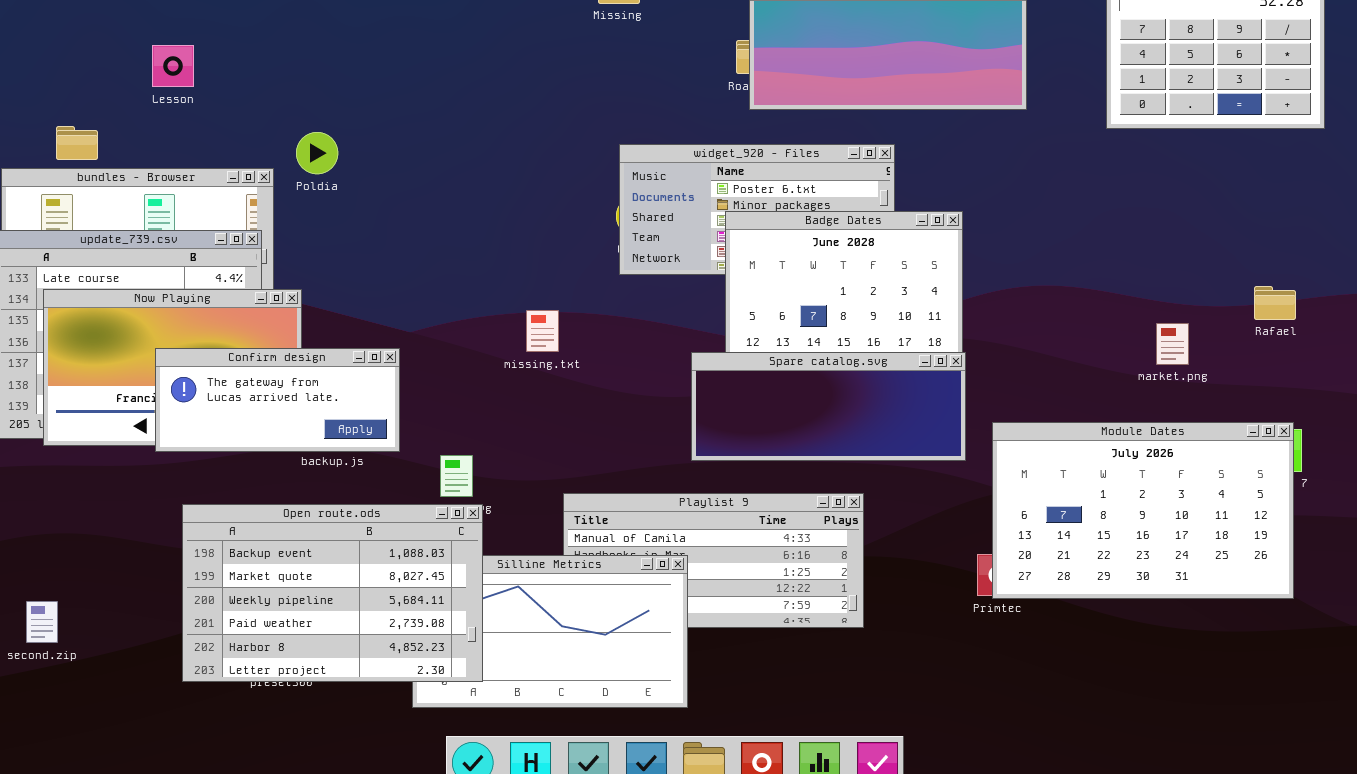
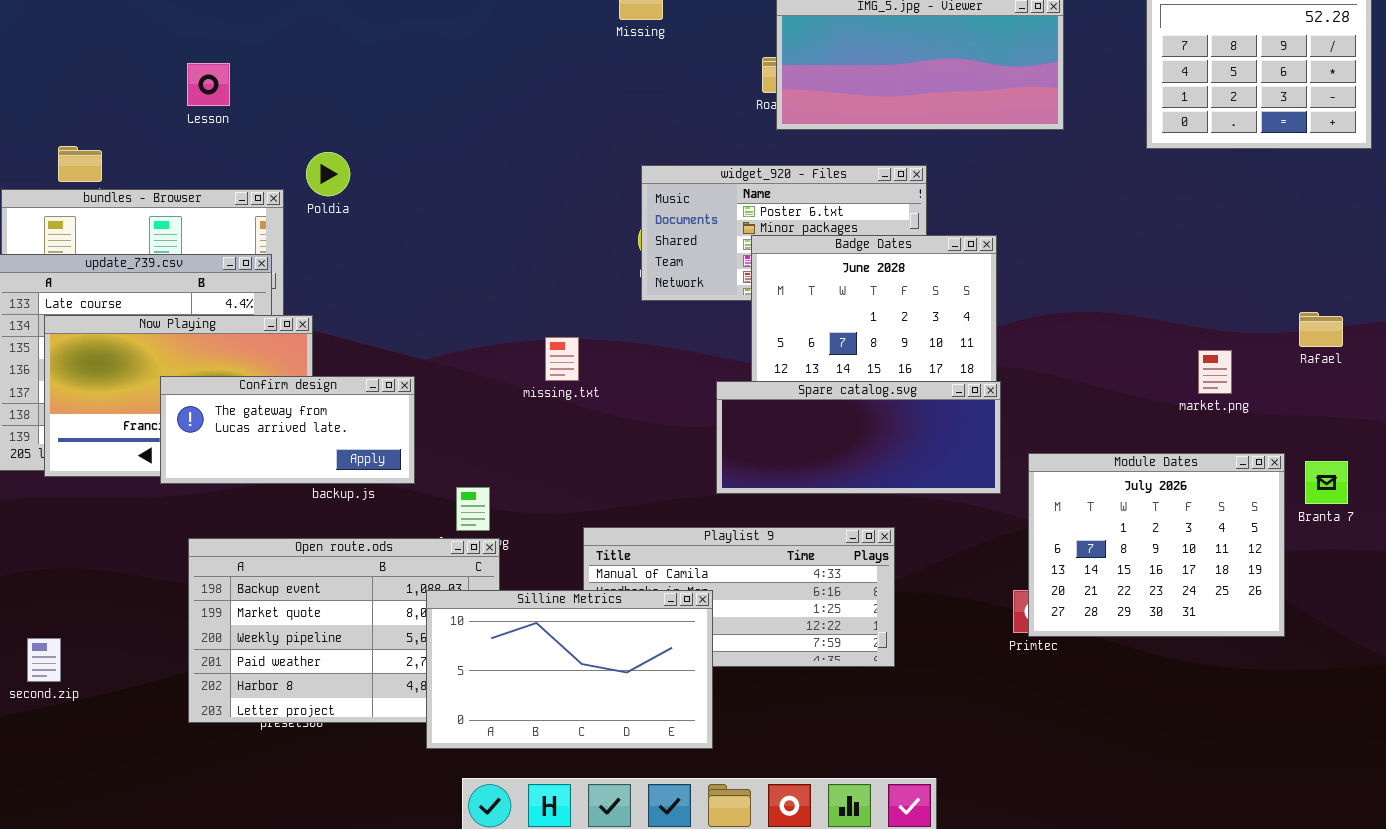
Lesson: [152,45,194,87] -> [187,63,230,106], moved
Module Dates: [992,422,1294,599] -> [1028,453,1285,637], resized
Silline Metrics: [412,555,688,708] -> [426,590,713,749], raised

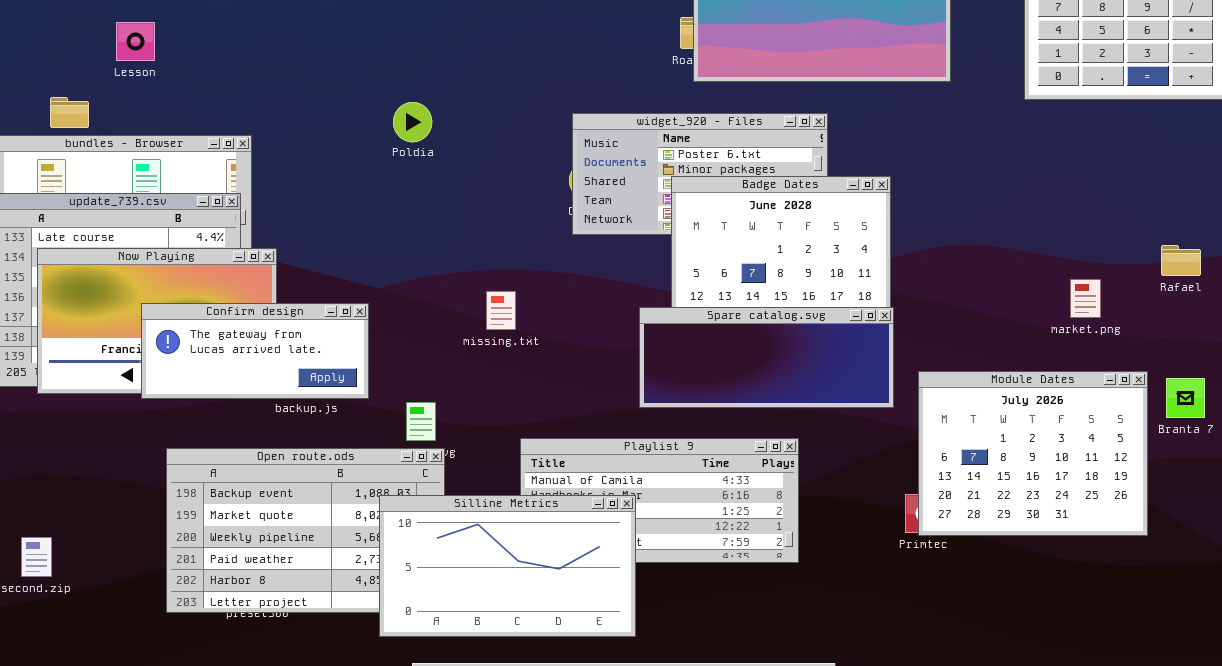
Lesson: [187,63,230,106] -> [116,22,155,61], moved
Poldia: [306,152,350,196] -> [393,102,432,142], moved
missing.txt: [545,337,579,381] -> [486,291,516,330], moved

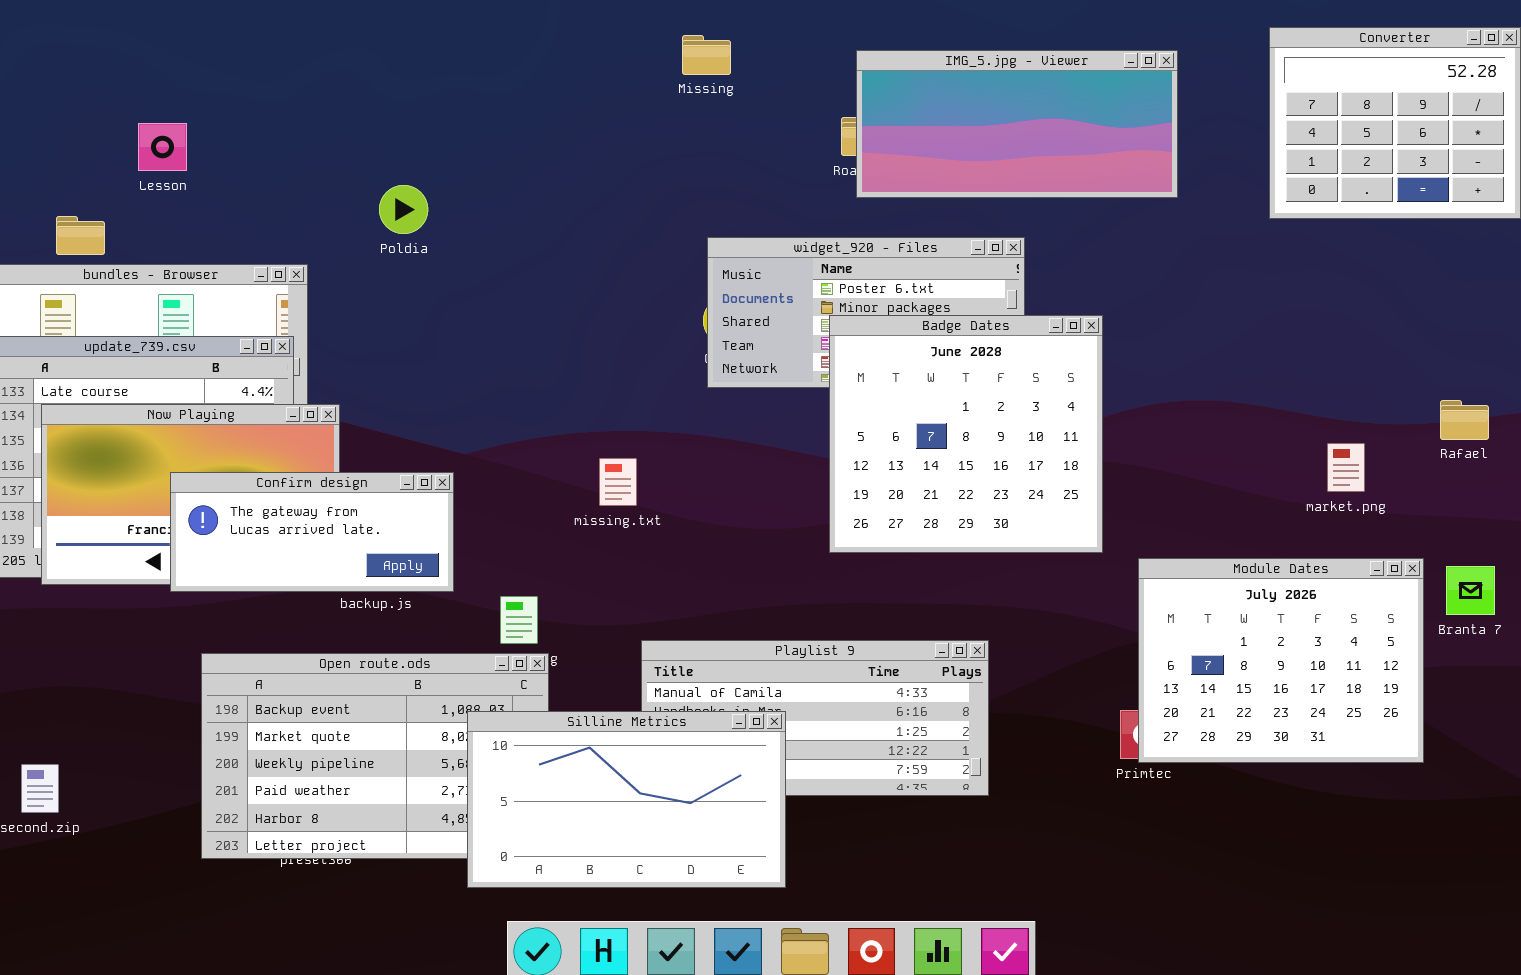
Poldia: [393,102,432,142] -> [379,185,428,234], moved
Spare catalog.svg: [639,307,894,408] -> none, closed

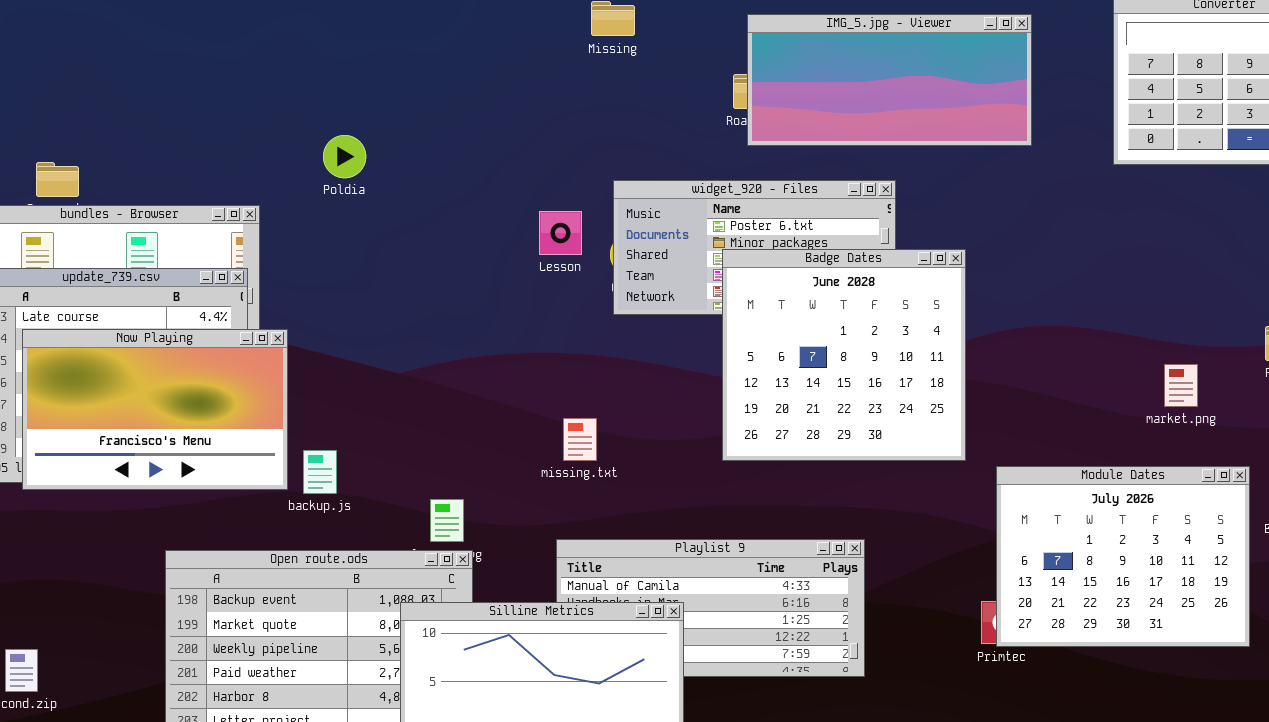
Lesson: [138,123,187,171] -> [539,211,582,255], moved
missing.txt: [599,458,637,506] -> [563,418,597,461], moved
Confirm design: [170,472,454,592] -> none, closed

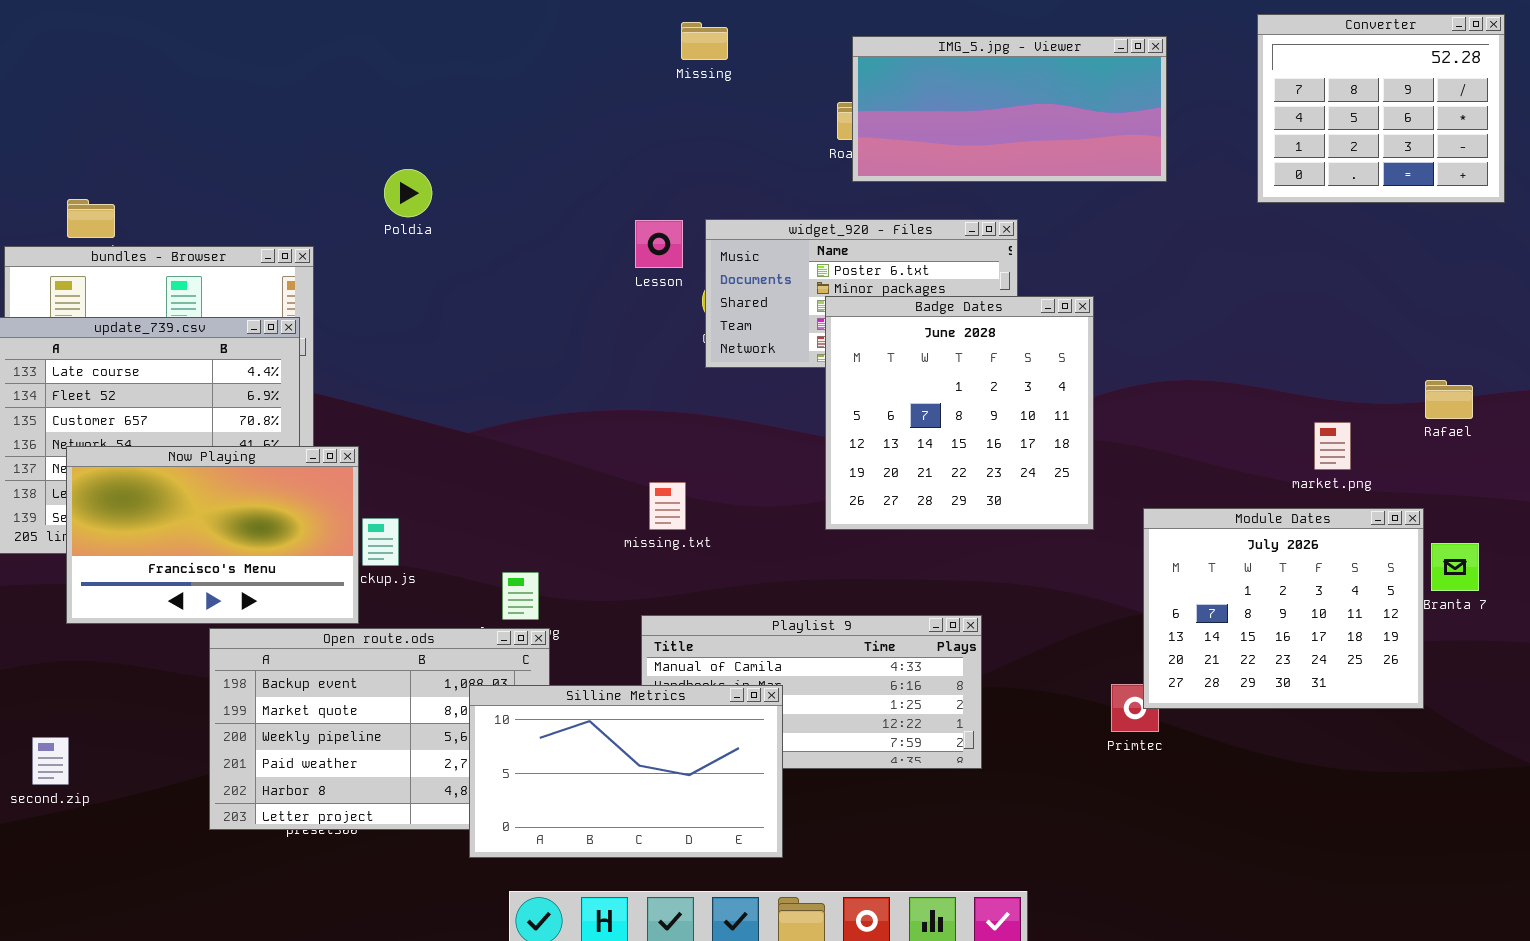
Lesson: [539,211,582,255] -> [635,220,683,268], moved
Now Playing: [22,329,288,490] -> [66,446,359,624], moved
Module Dates: [996,466,1250,647] -> [1143,508,1424,709], moved

